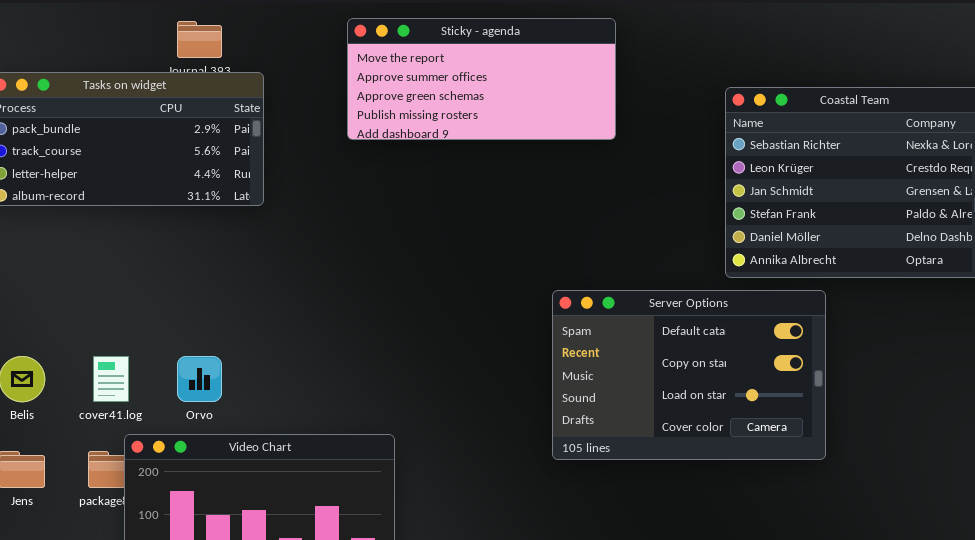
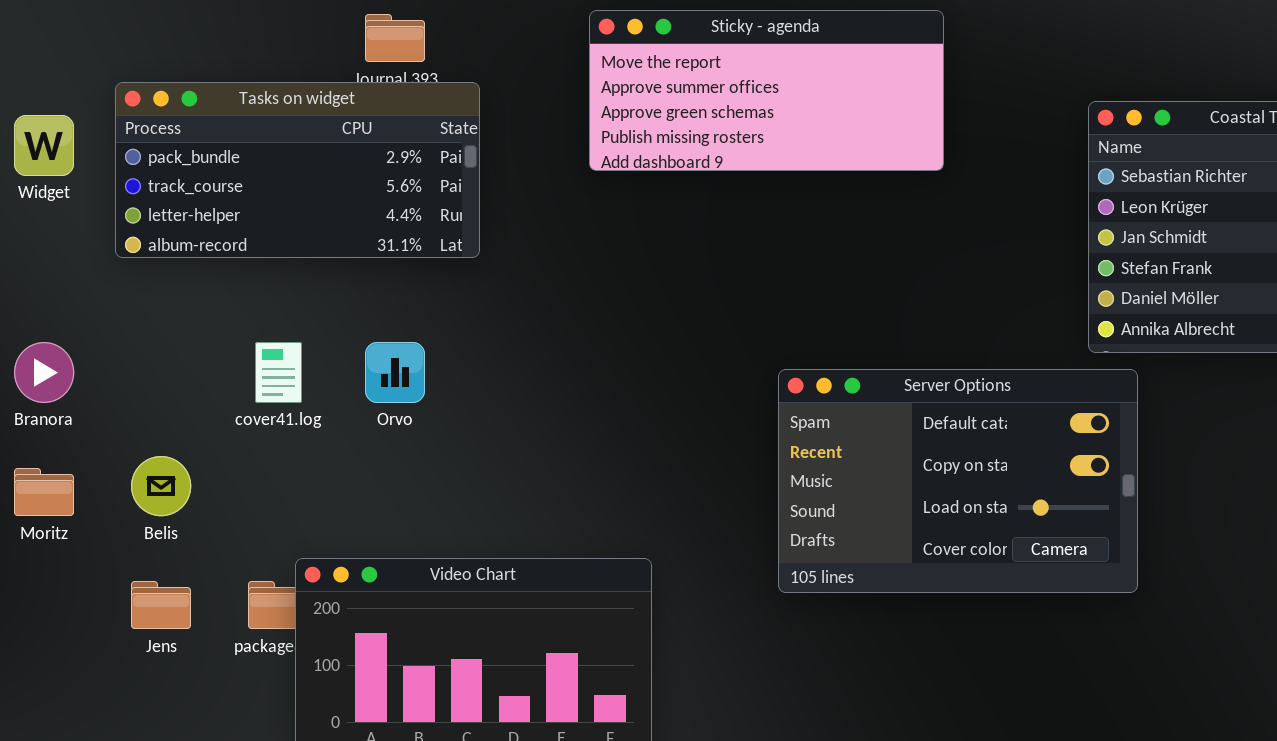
Server Options: [552,290,826,460] -> [778,369,1138,593], moved
cover41.log: [93,356,129,402] -> [255,342,302,403], moved
Orvo: [177,356,222,402] -> [365,342,425,403], moved

